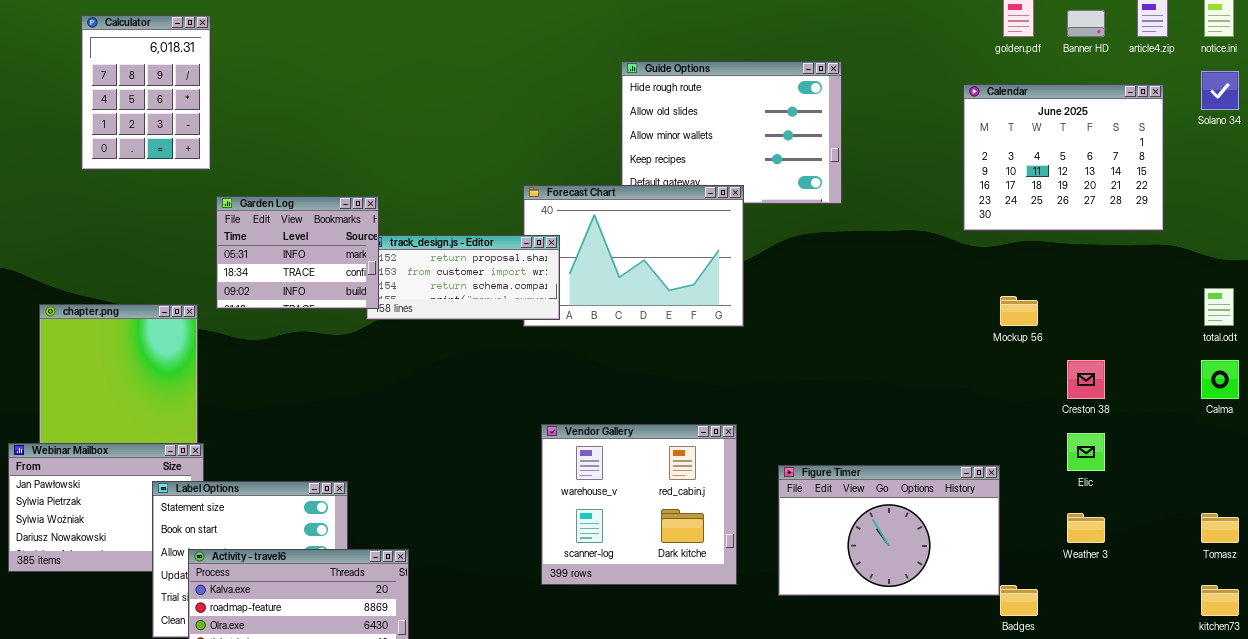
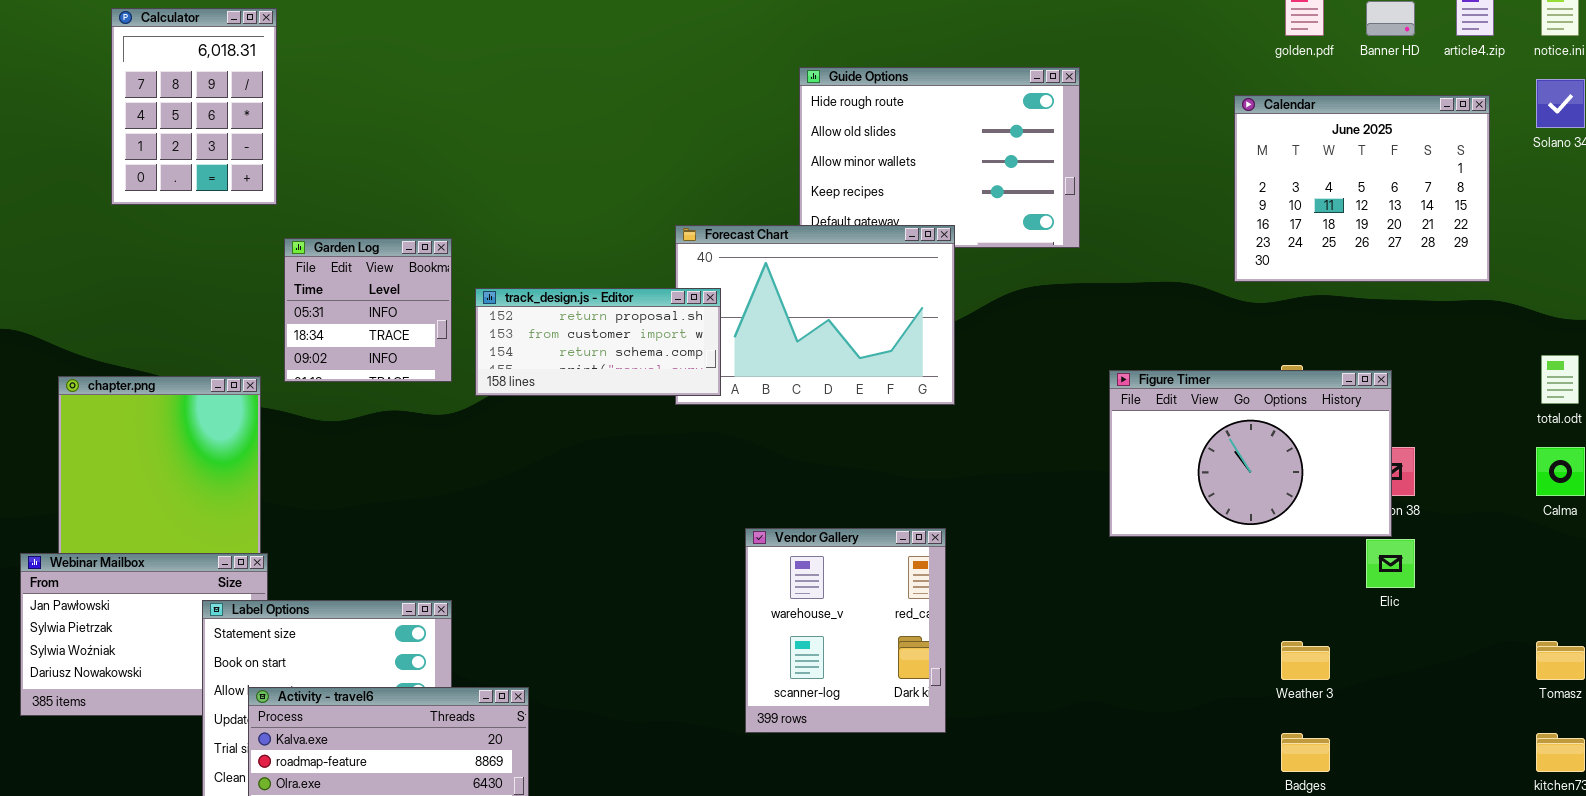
Garden Log: [216,196,379,309] -> [284,238,452,382], resized
Vendor Gallery: [541,424,737,585] -> [745,528,946,733], resized
Figure Timer: [778,465,1000,596] -> [1109,370,1392,537], moved
Weather 3: [1067,513,1105,543] -> [1281,641,1330,680], moved

